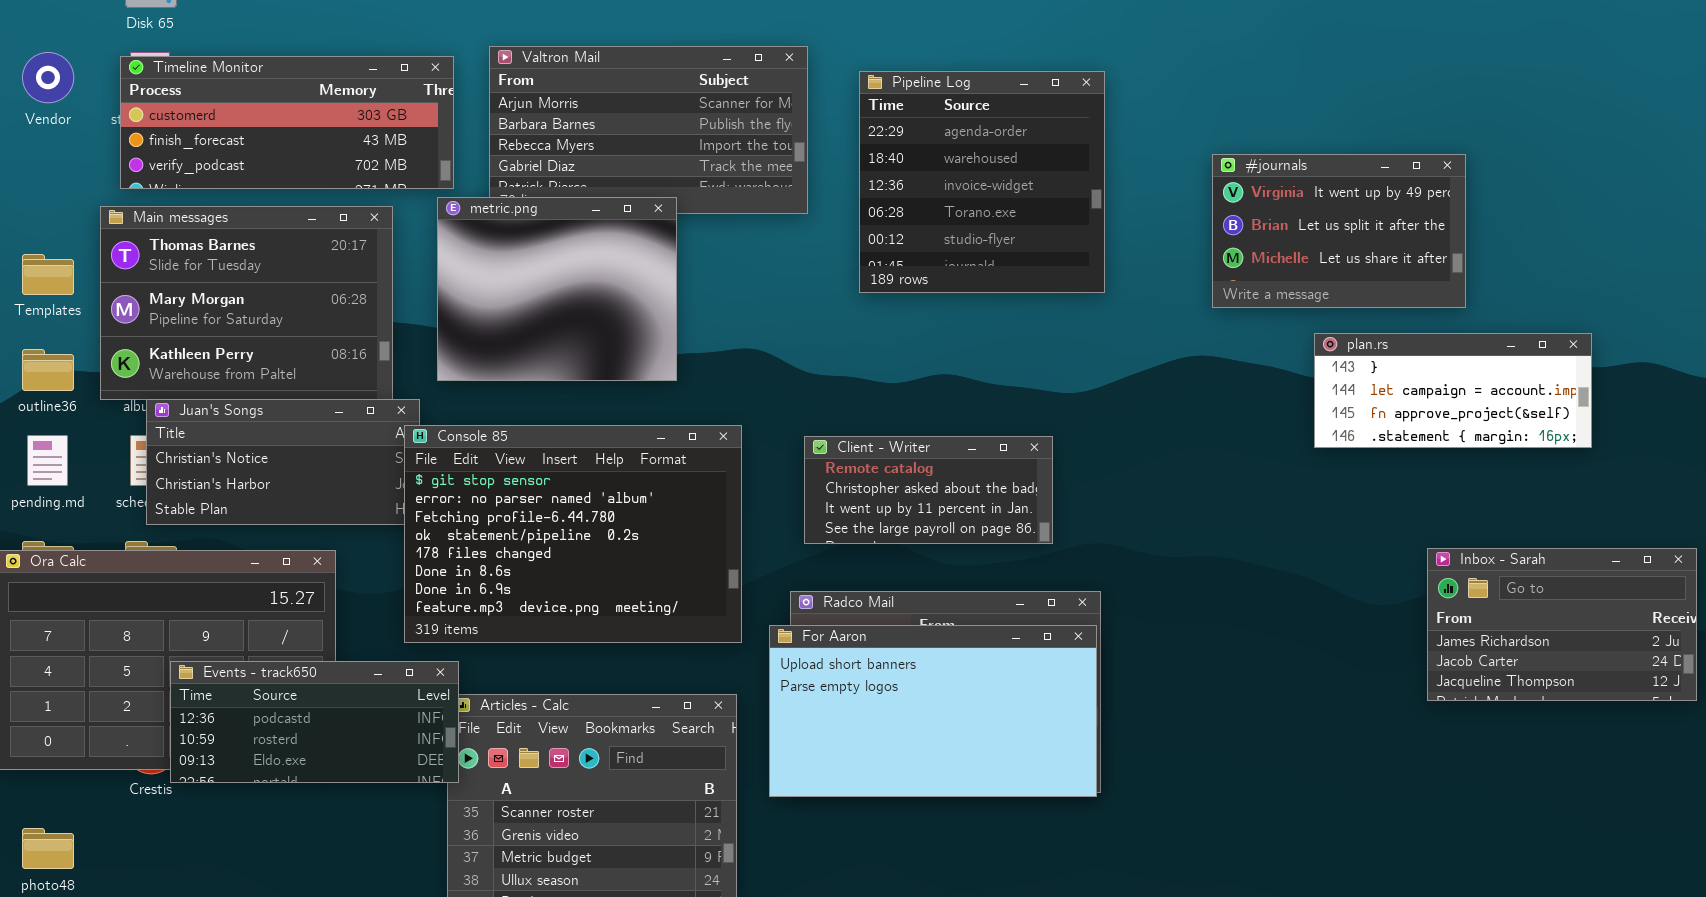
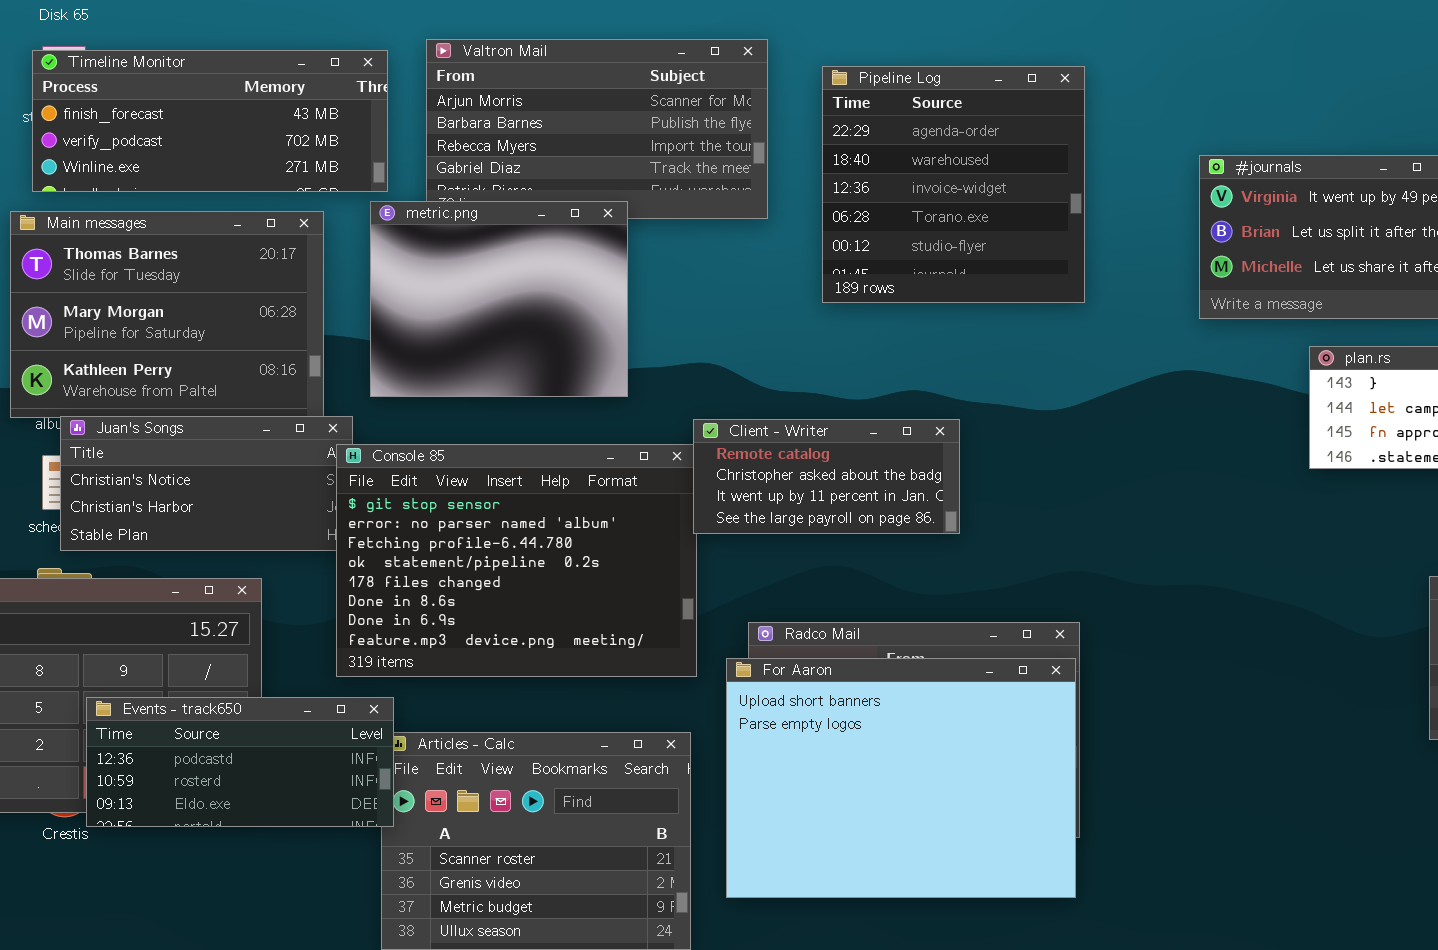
Timeline Monitor: [120,56,454,189] -> [32,50,388,192], scrolled down 1 row
Client - Writer: [804,436,1053,544] -> [693,419,960,534], moved
For Aaron: [769,625,1097,797] -> [726,658,1076,898], resized

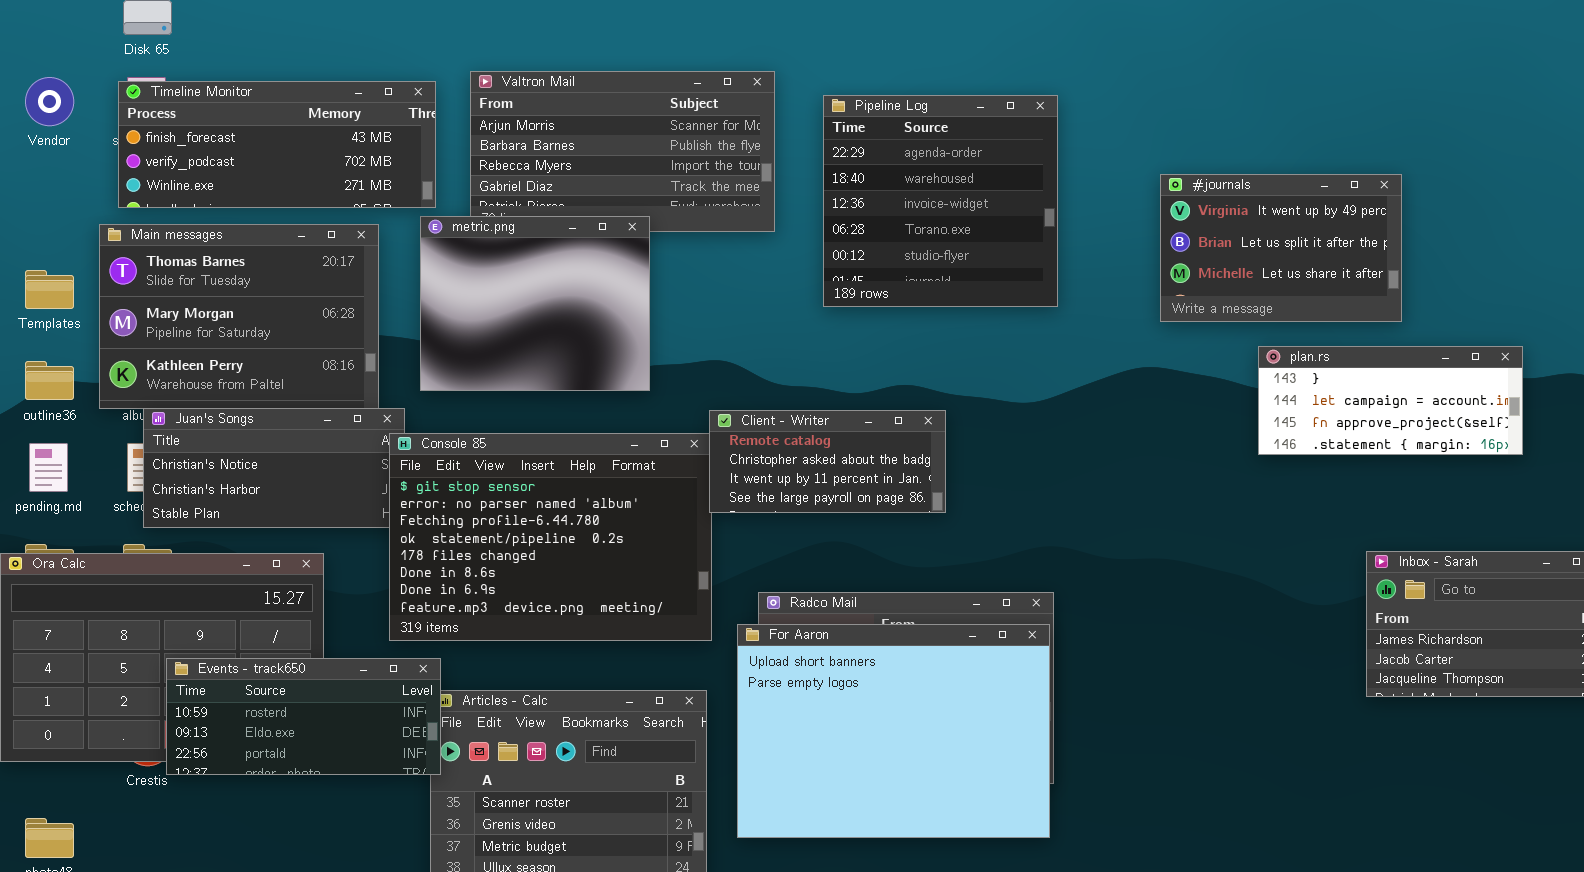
Events - track650: [86,697,394,827] -> [166,658,441,775], scrolled down 1 row

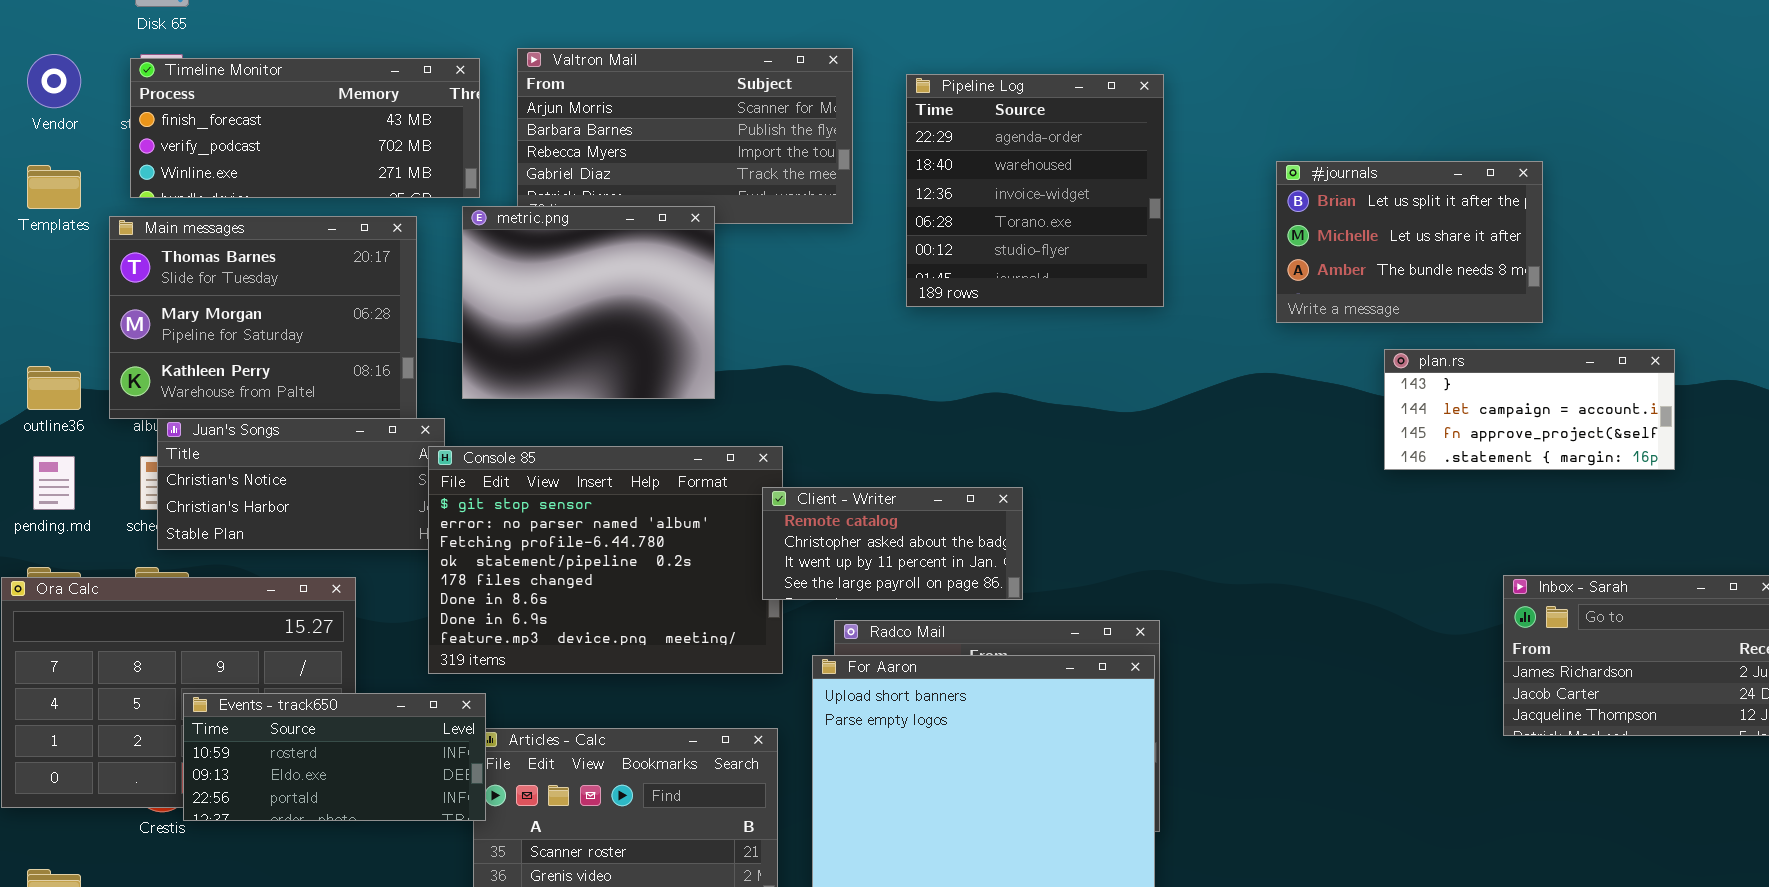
#journals: [1160,174,1402,322] -> [1276,161,1543,323], scrolled down 1 row
Templates: [25,270,74,309] -> [27,165,81,209], moved
Client - Writer: [709,410,946,513] -> [762,487,1023,600], moved

